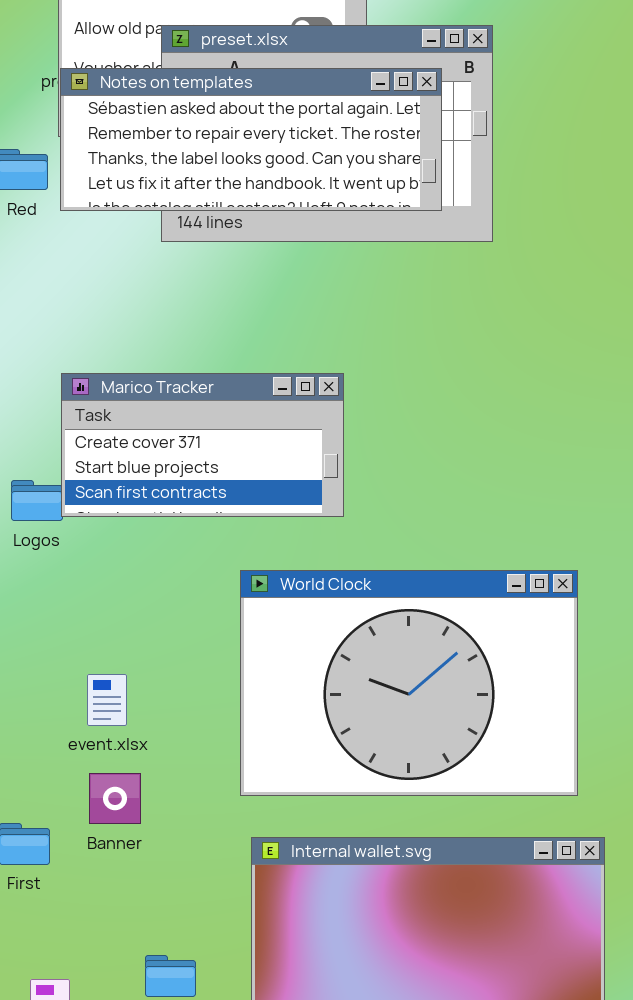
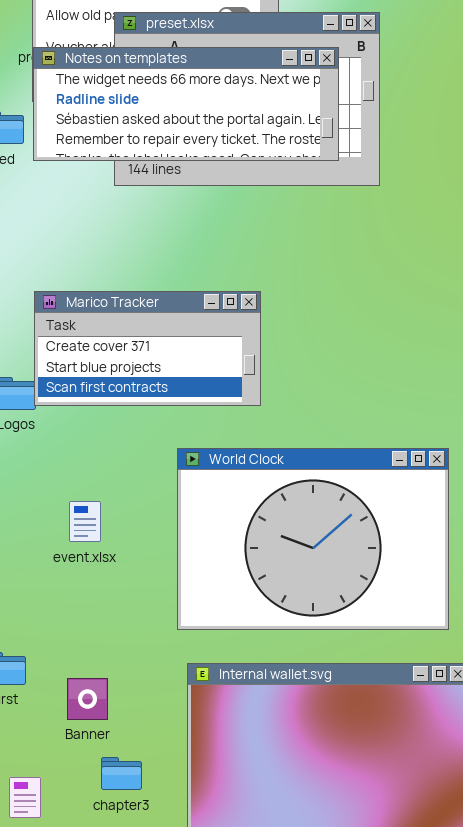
Notes on templates: [60,68,442,211] -> [33,47,339,161], scrolled up 2 rows
event.xlsx: [87,674,127,726] -> [69,501,101,542], moved
Banner: [89,773,141,824] -> [67,678,108,720], moved

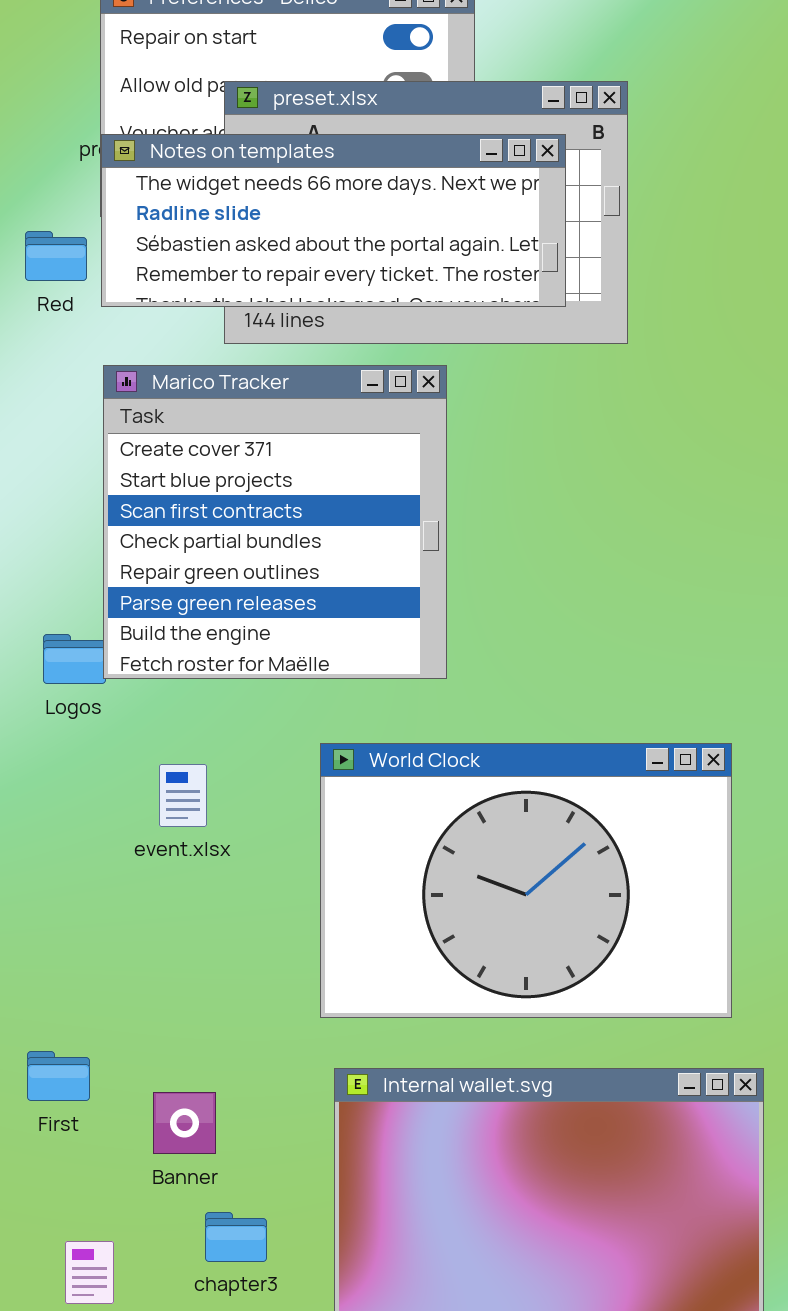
Marico Tracker: [34,291,261,406] -> [103,365,447,679], resized
event.xlsx: [69,501,101,542] -> [159,764,207,827], moved

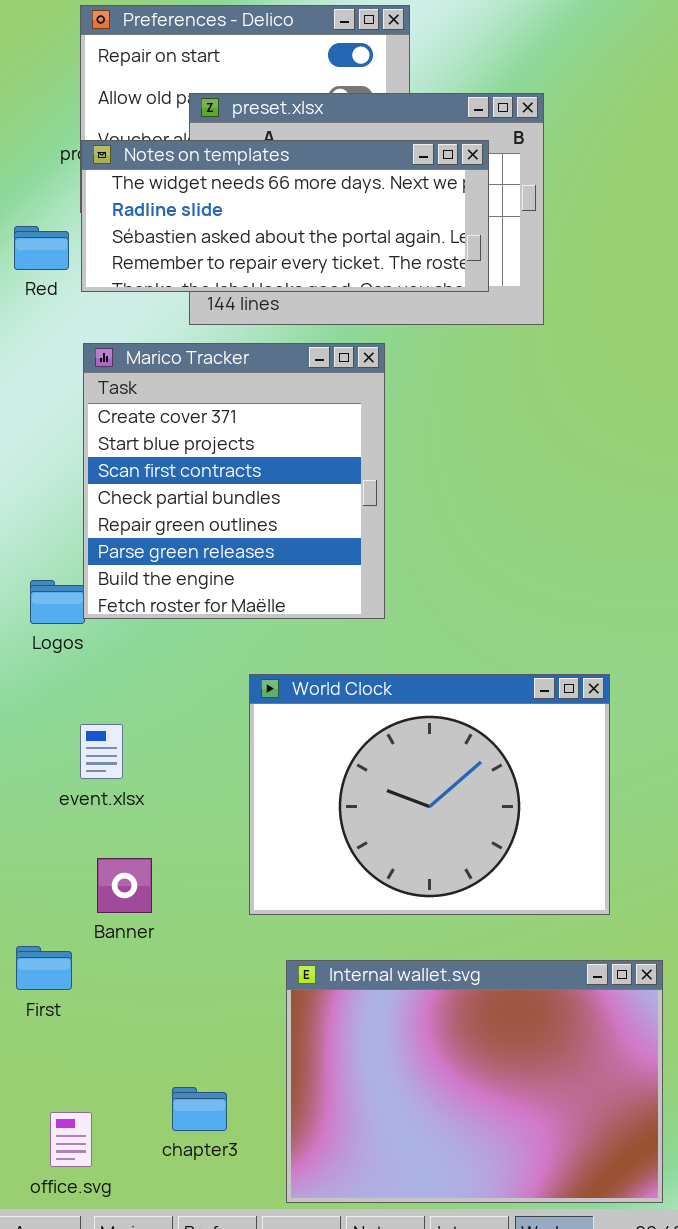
World Clock: [320,743,732,1018] -> [249,674,610,915], moved
event.xlsx: [159,764,207,827] -> [80,724,123,779], moved
Banner: [153,1092,216,1154] -> [97,858,152,913], moved

